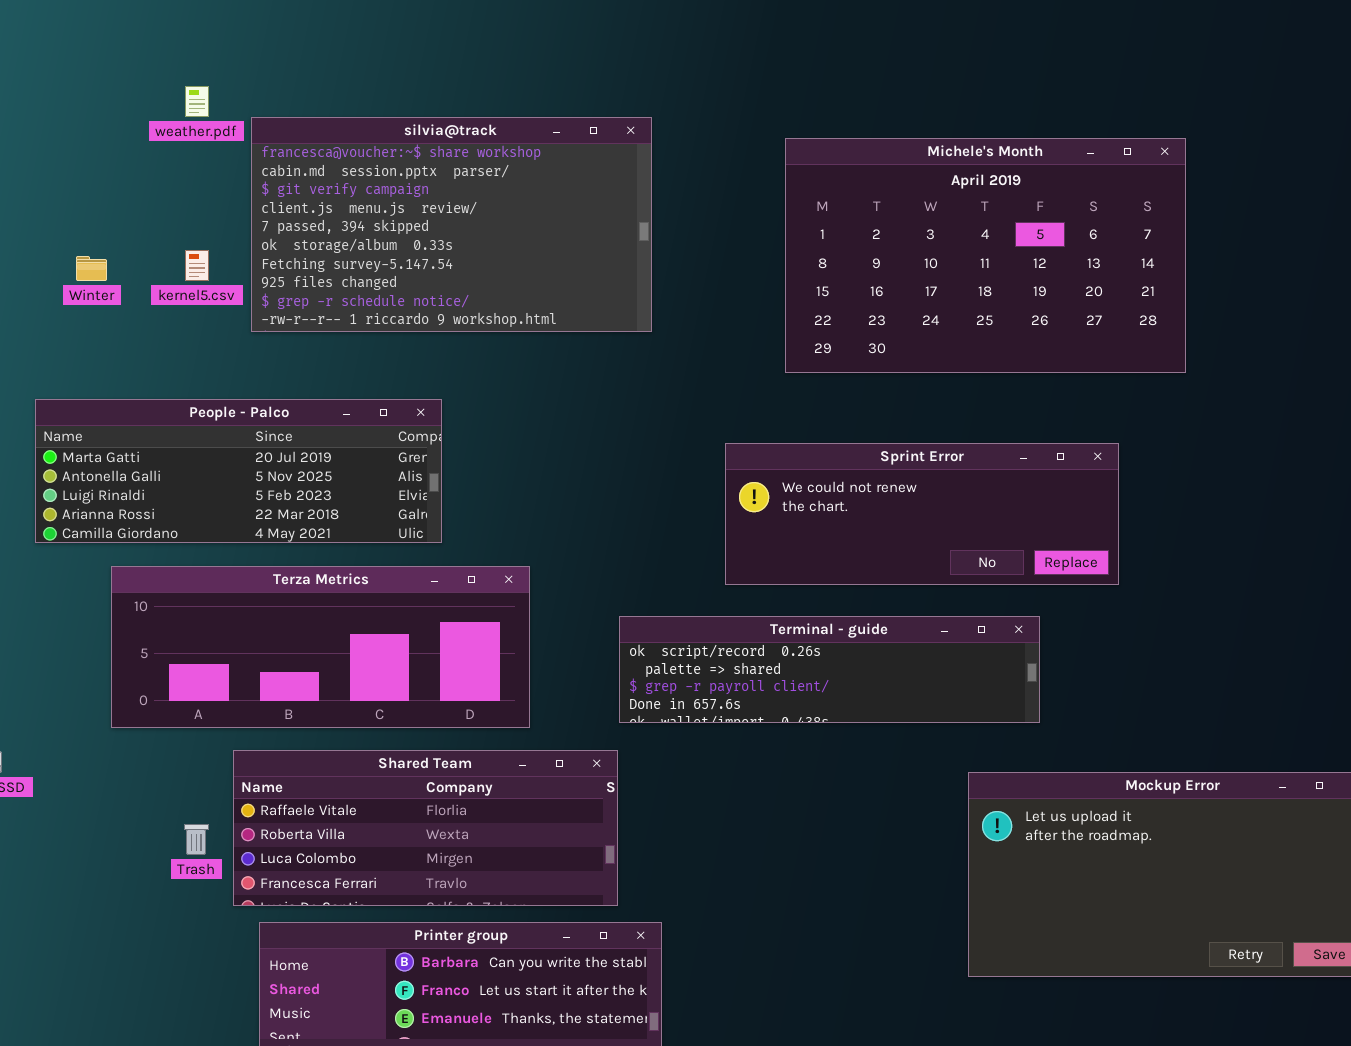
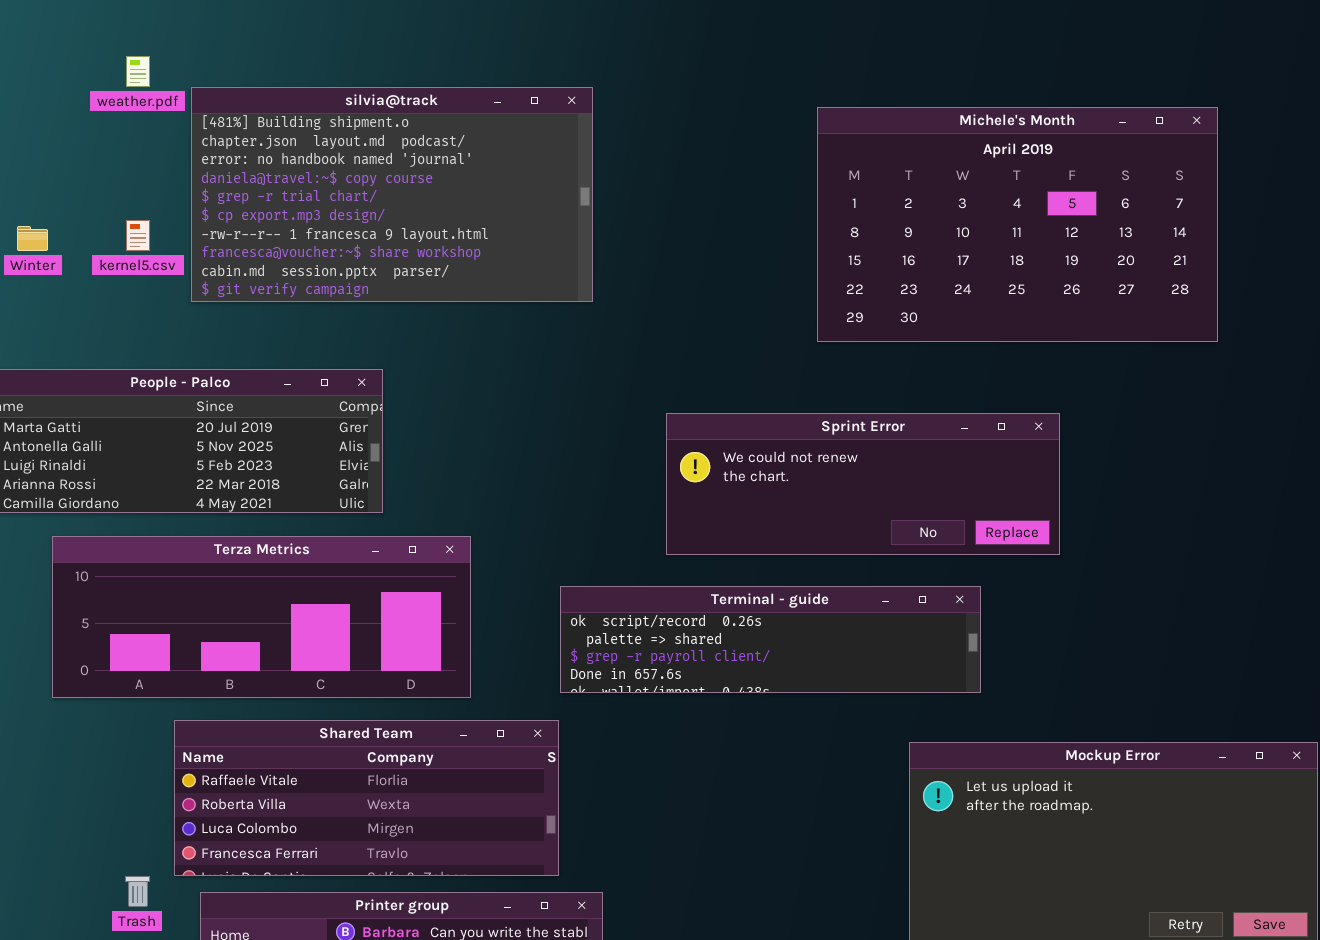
silvia@track: [251,117,652,332] -> [191,87,593,302], scrolled up 7 rows
Michele's Month: [785,138,1186,373] -> [817,107,1218,342], moved
Trash: [184,824,209,855] -> [125,876,150,907], moved

